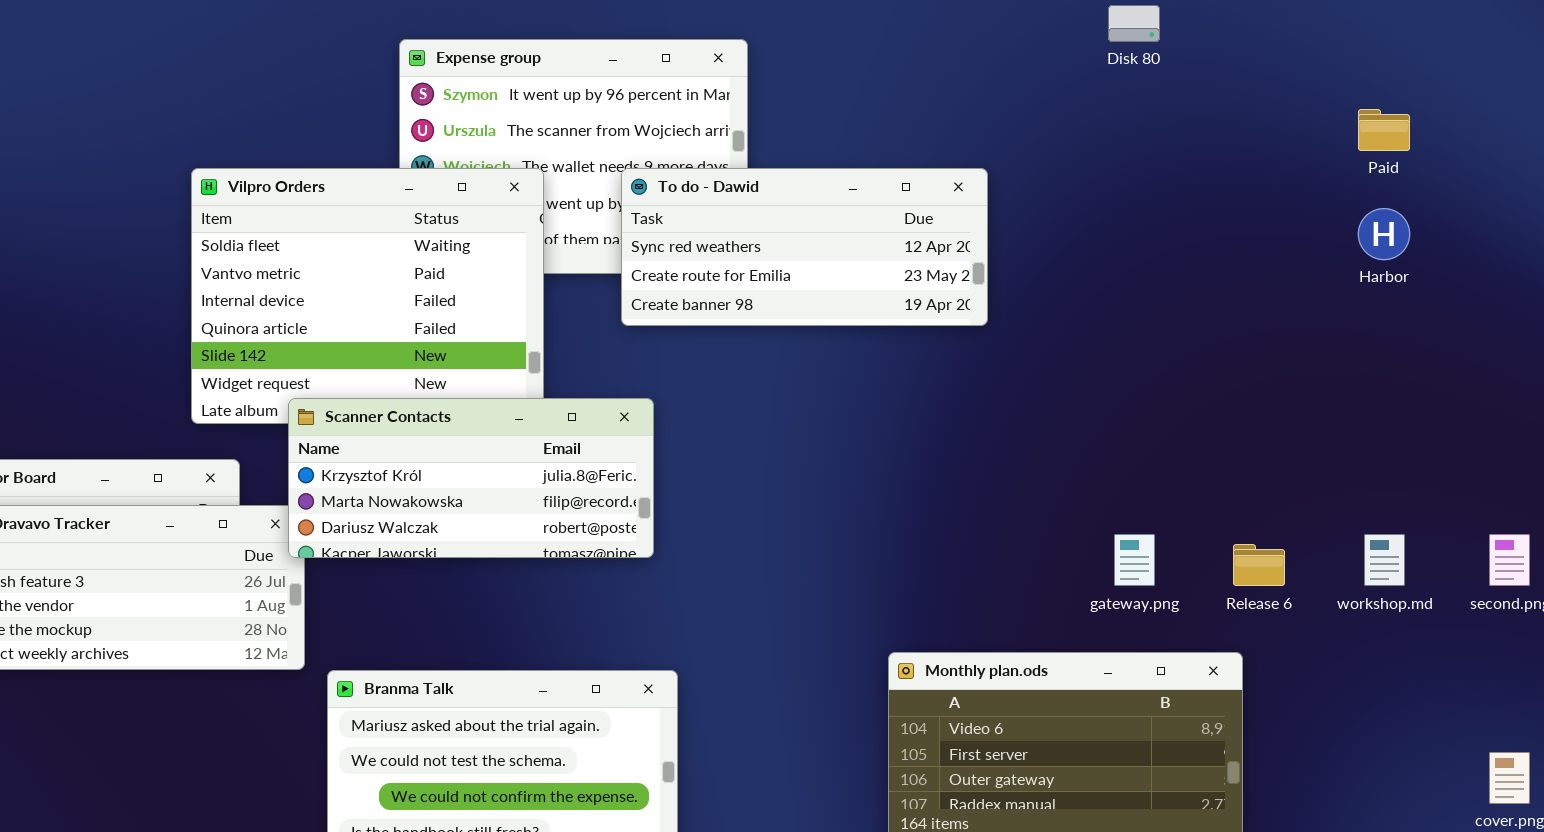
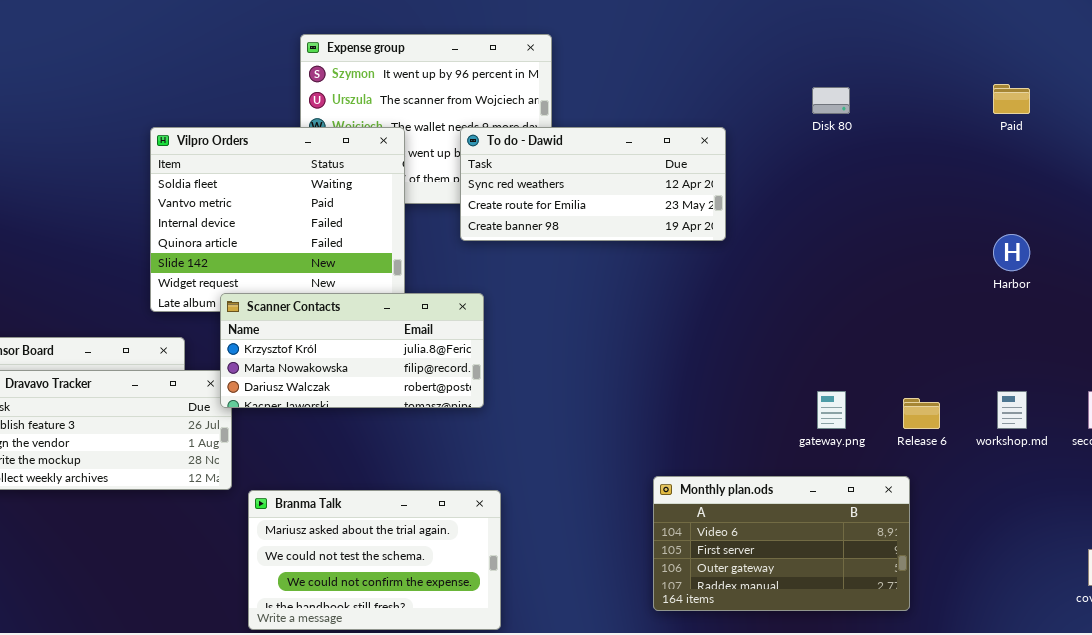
Disk 80: [1108,5,1160,42] -> [812,87,850,114], moved
Harbor: [1358,208,1410,260] -> [993,234,1030,271], moved

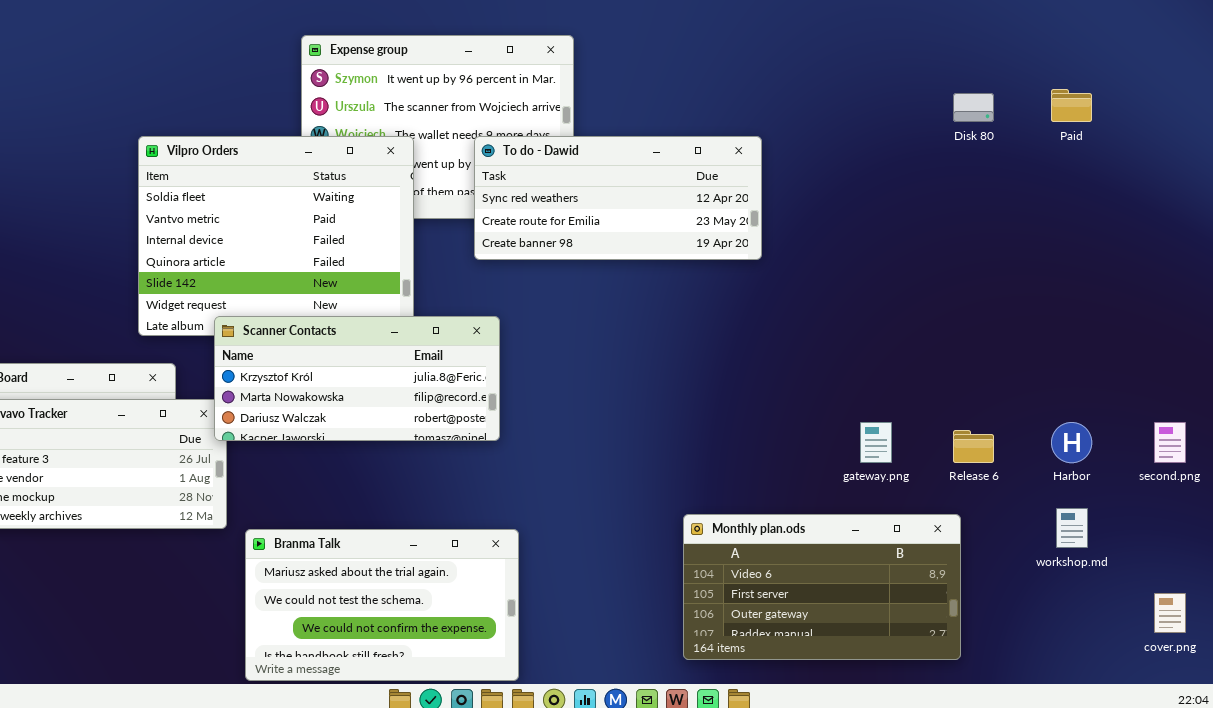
Disk 80: [812,87,850,114] -> [953,93,994,122], moved
Harbor: [993,234,1030,271] -> [1051,422,1092,463], moved
workshop.md: [997,391,1027,429] -> [1056,508,1088,548], moved

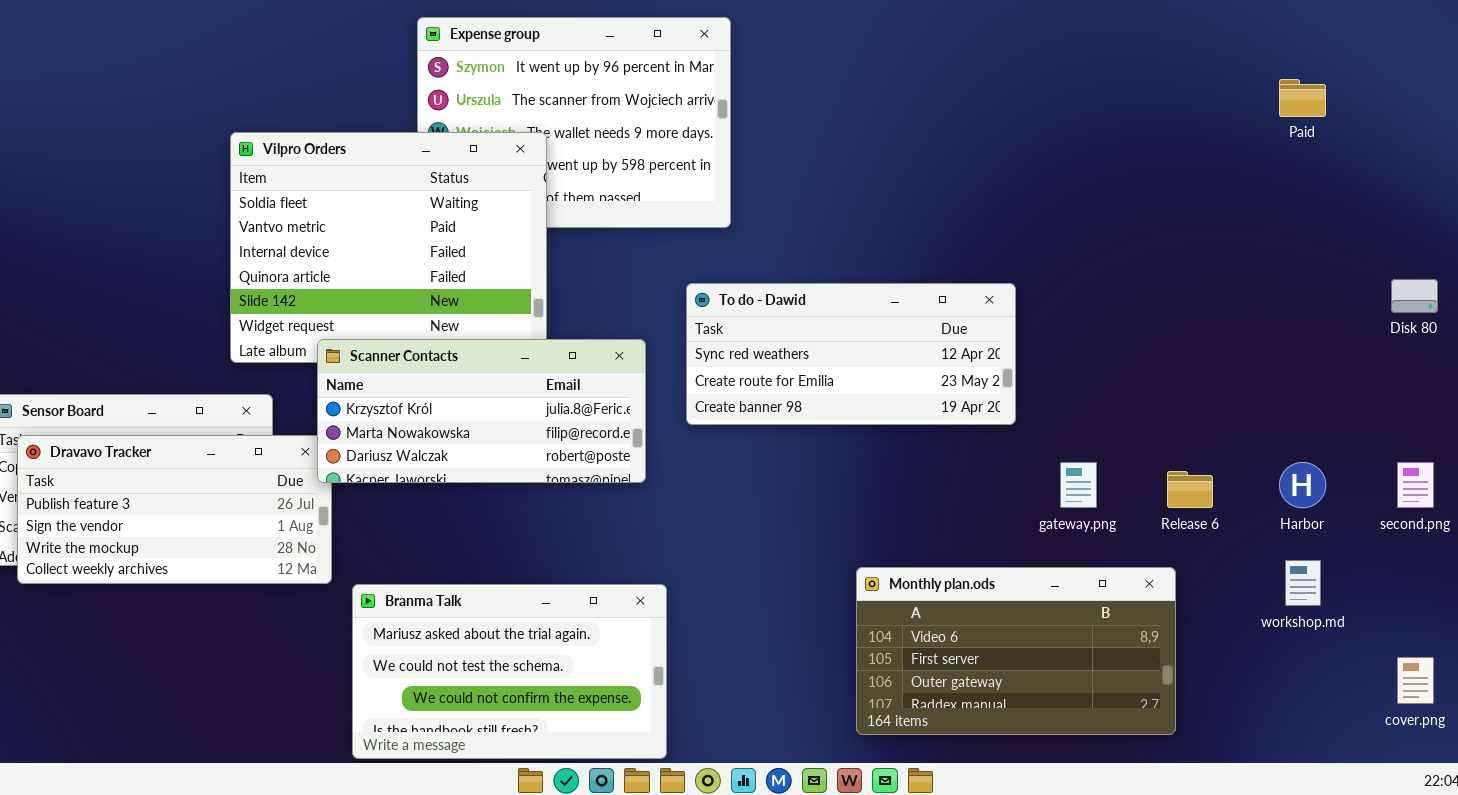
Disk 80: [953,93,994,122] -> [1391,279,1438,313], moved
To do - Dawid: [474,136,762,260] -> [686,283,1016,425], moved

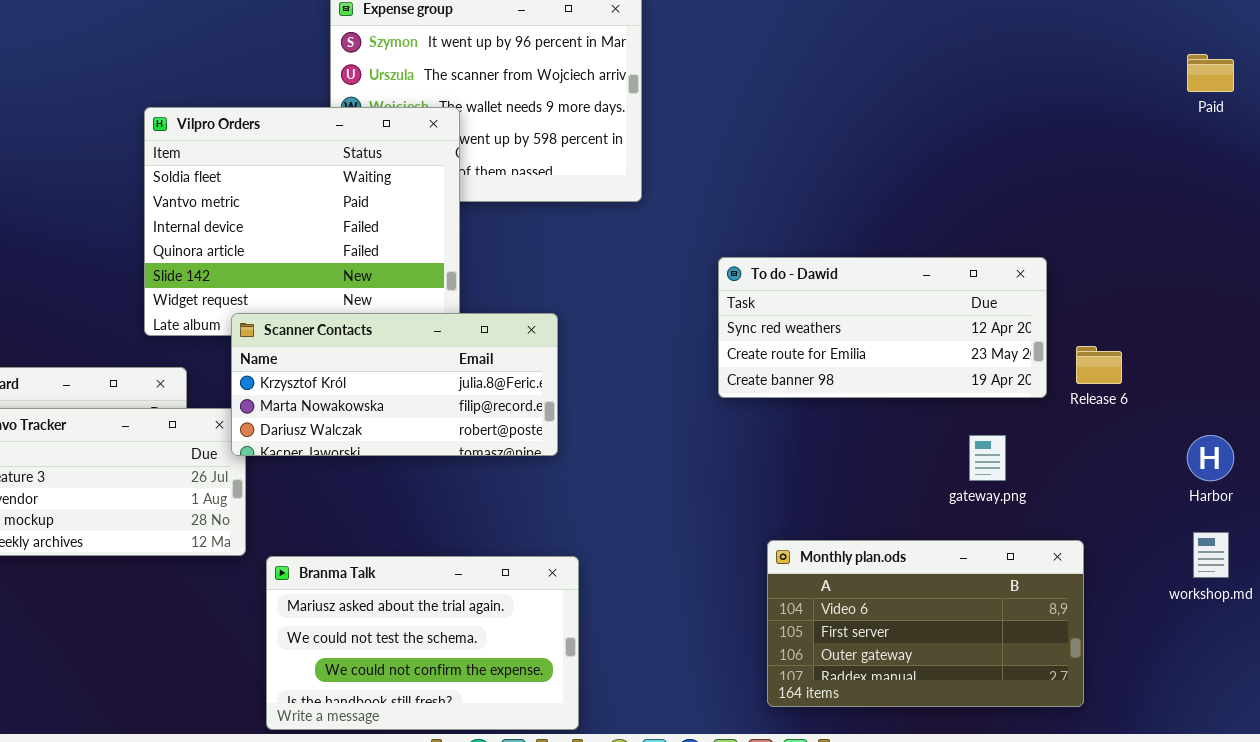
To do - Dawid: [686,283,1016,425] -> [718,257,1047,398], moved
Release 6: [1167,471,1213,508] -> [1076,346,1122,384], moved

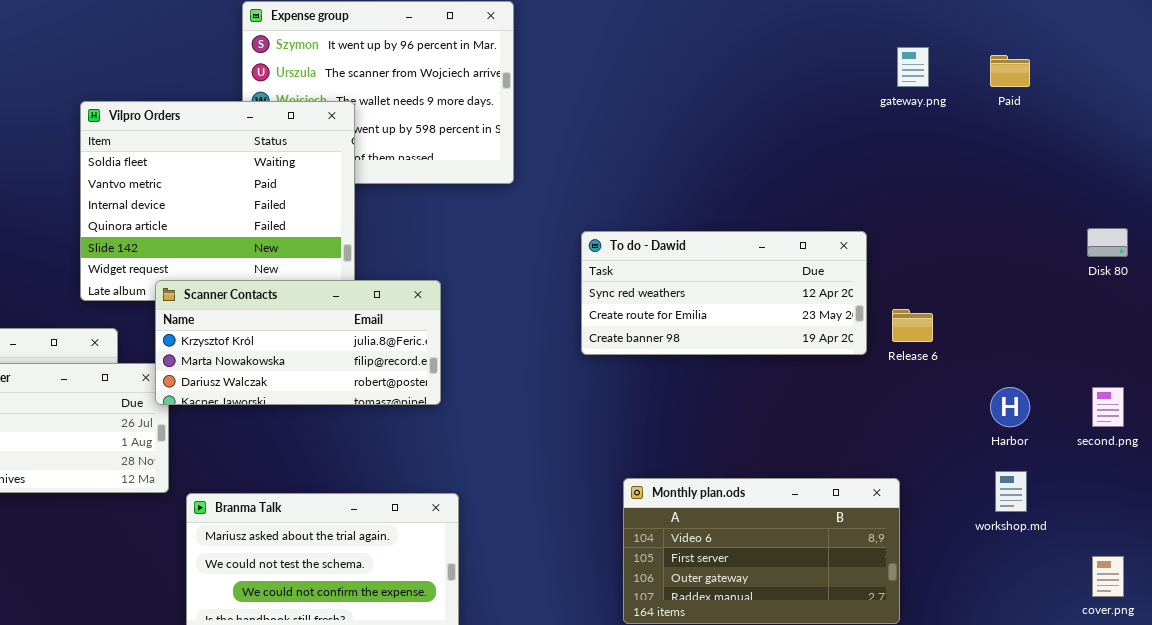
gateway.png: [969,435,1006,481] -> [897,47,929,87], moved

